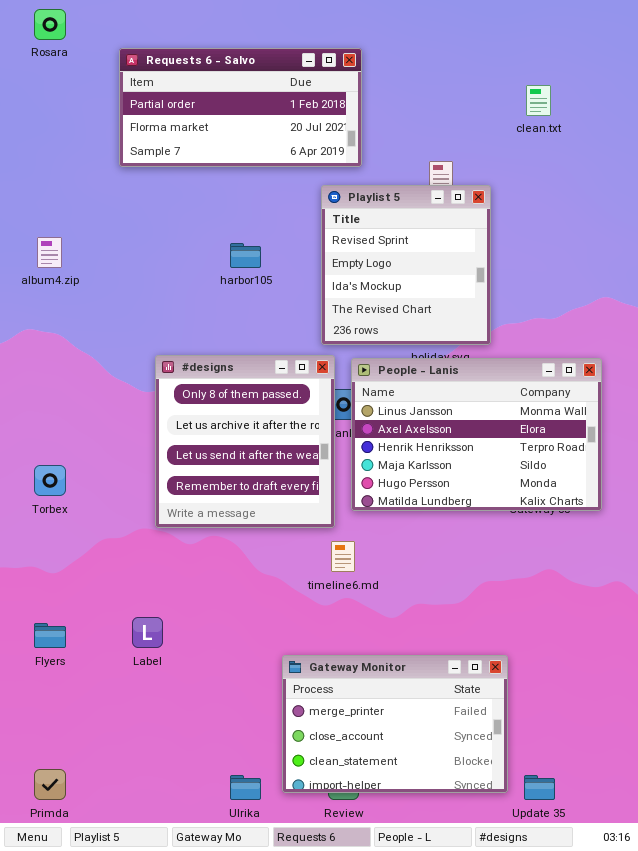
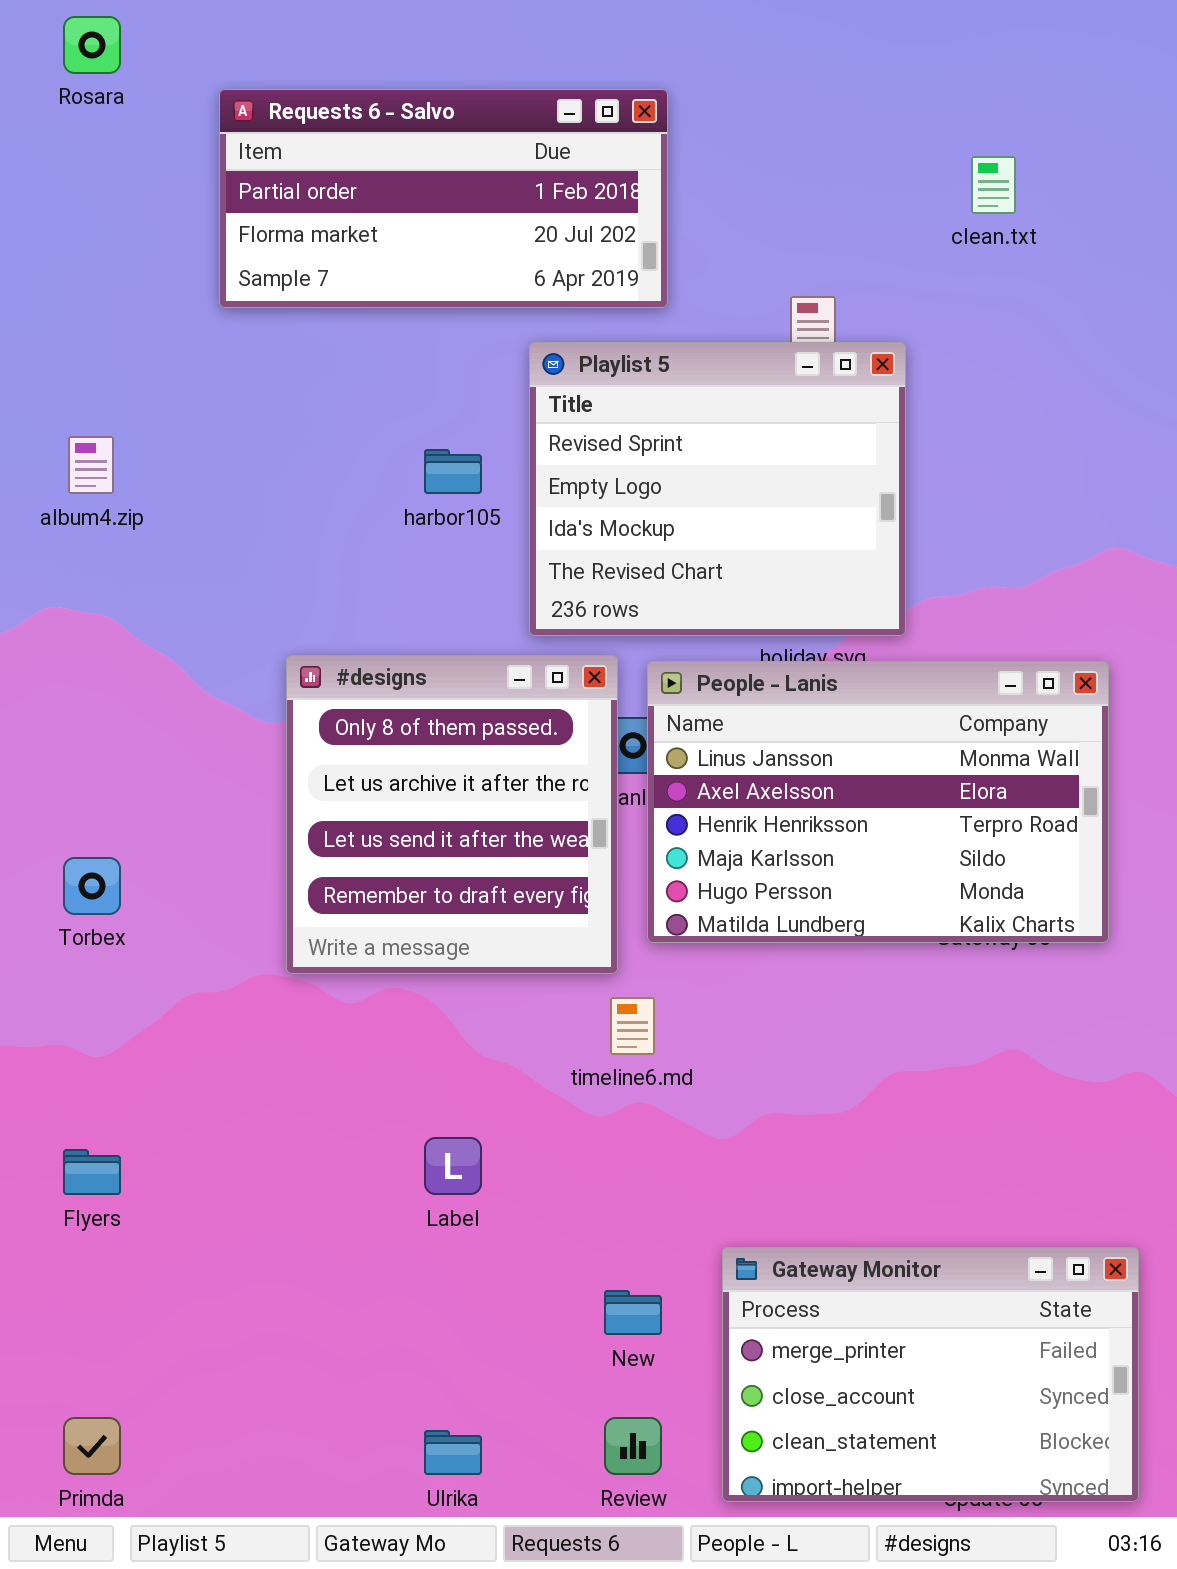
Playlist 5: [321,185,491,345] -> [529,342,906,636], resized
Label: [132,617,163,648] -> [424,1137,482,1195], moved
Gateway Monitor: [282,655,508,793] -> [722,1247,1139,1502], moved

